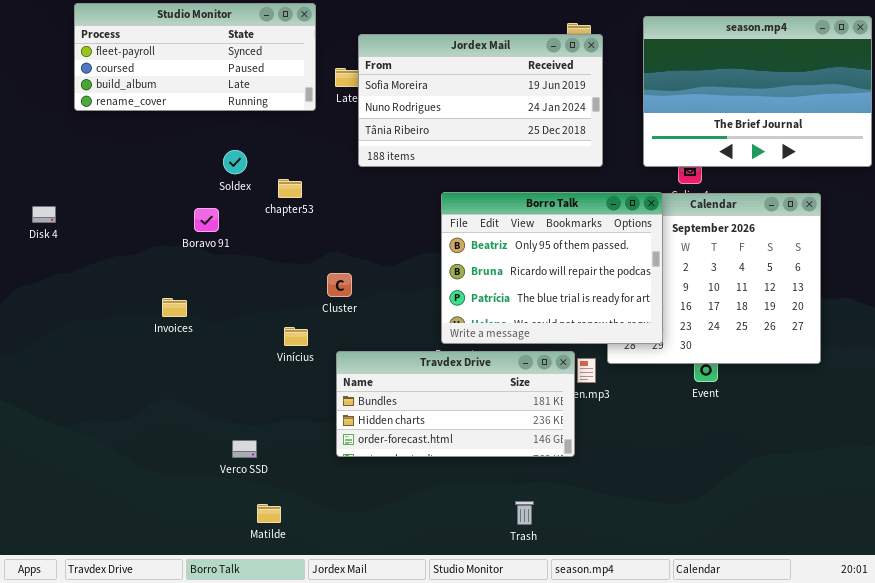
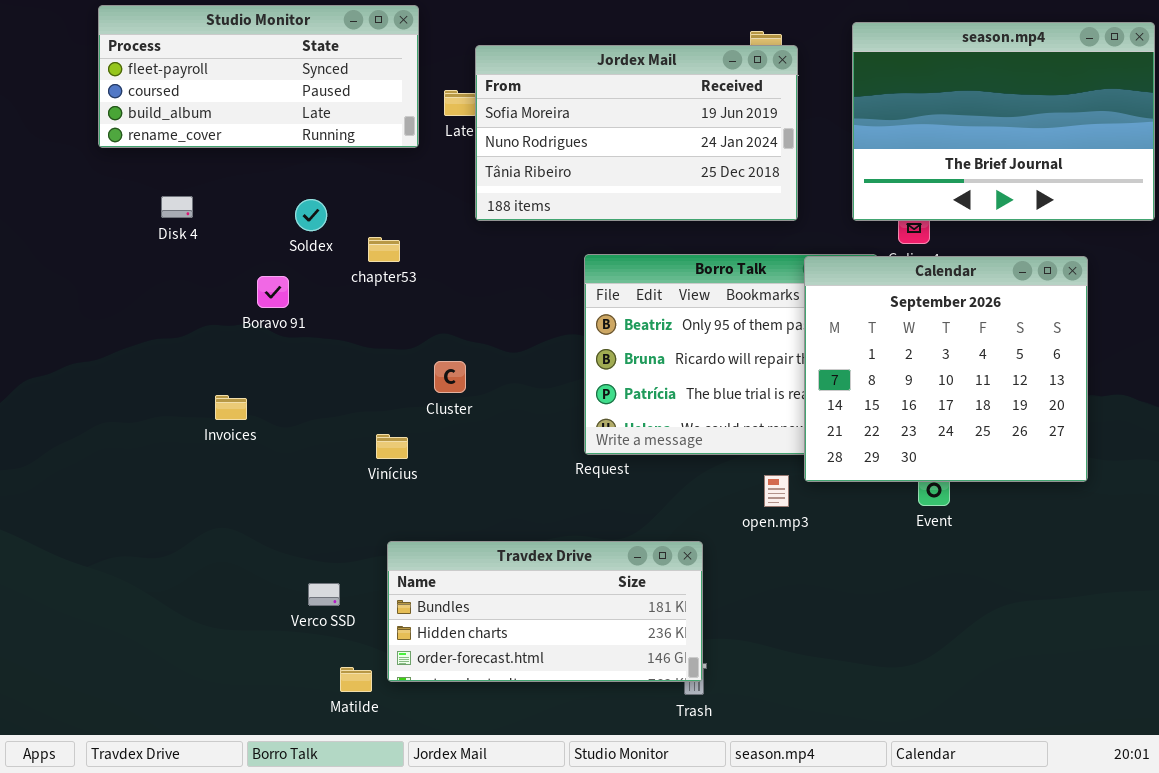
Calendar: [607,193,821,364] -> [804,256,1088,482], raised
Disk 4: [32,206,56,223] -> [161,196,193,218], moved
Travdex Drive: [336,351,575,457] -> [387,541,703,682], moved

